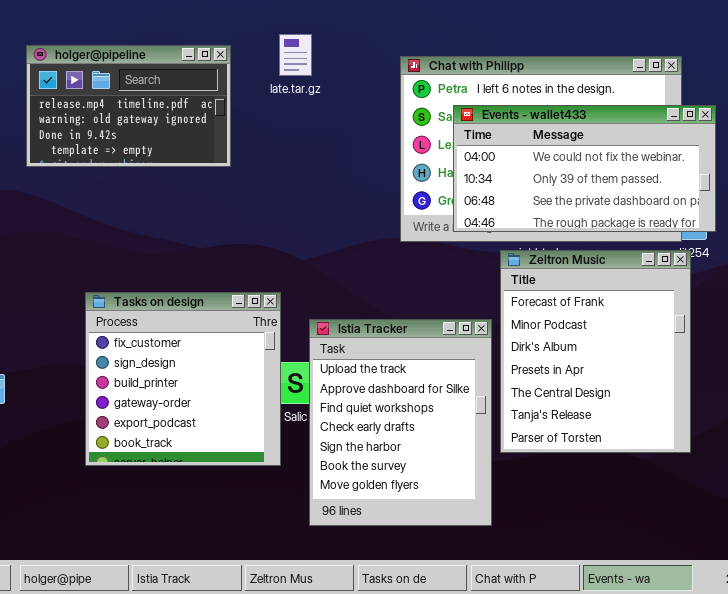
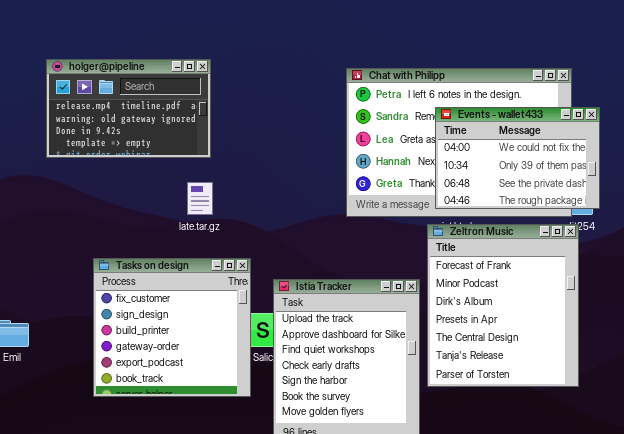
late.tar.gz: [279,34,312,76] -> [187,182,213,215], moved
Events - wallet433: [453,105,716,232] -> [435,107,600,209], resized

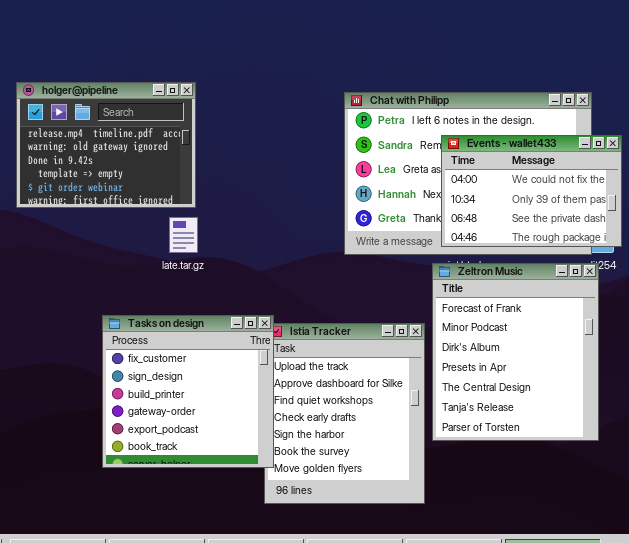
holger@pipeline: [46,59,211,158] -> [16,82,196,208], resized
Tasks on design: [93,258,251,397] -> [102,315,274,468], moved

